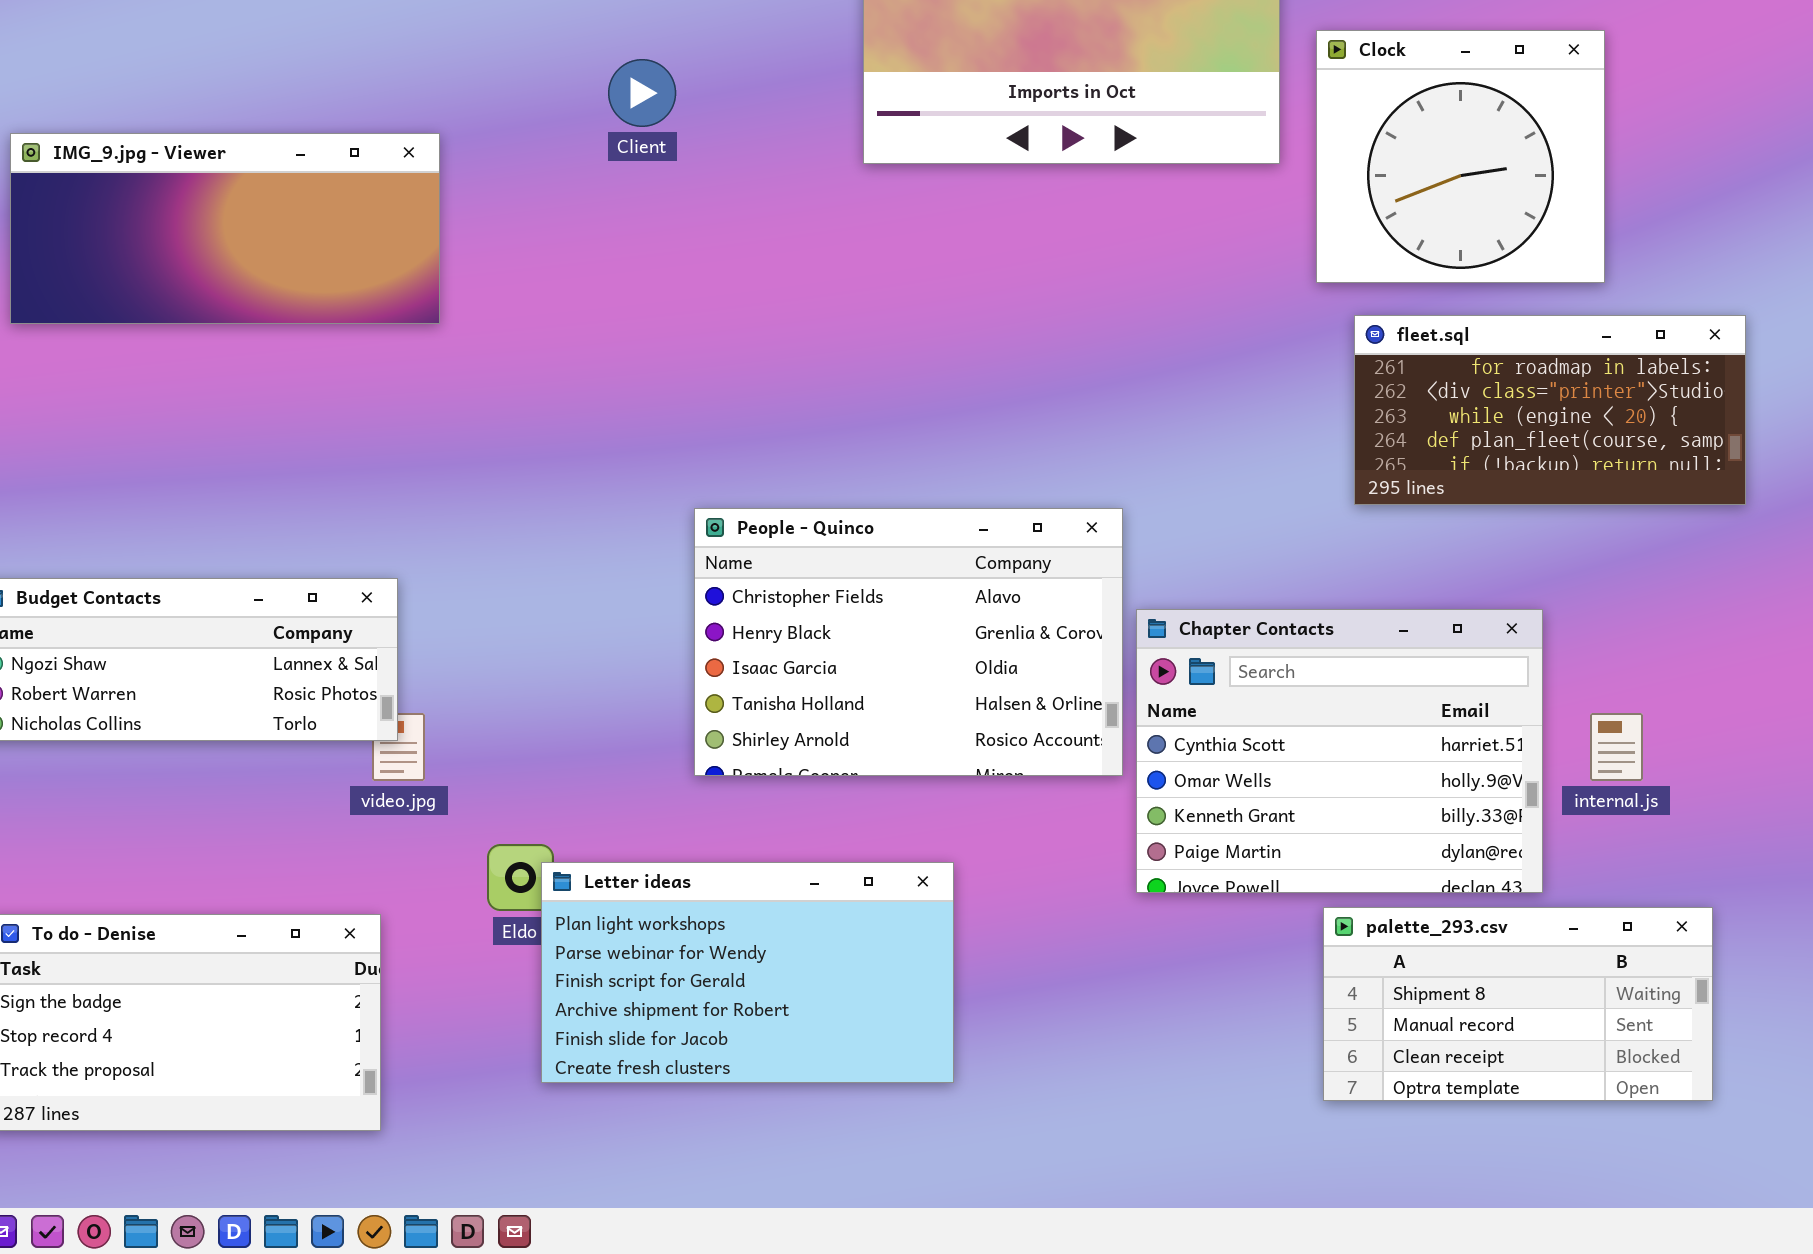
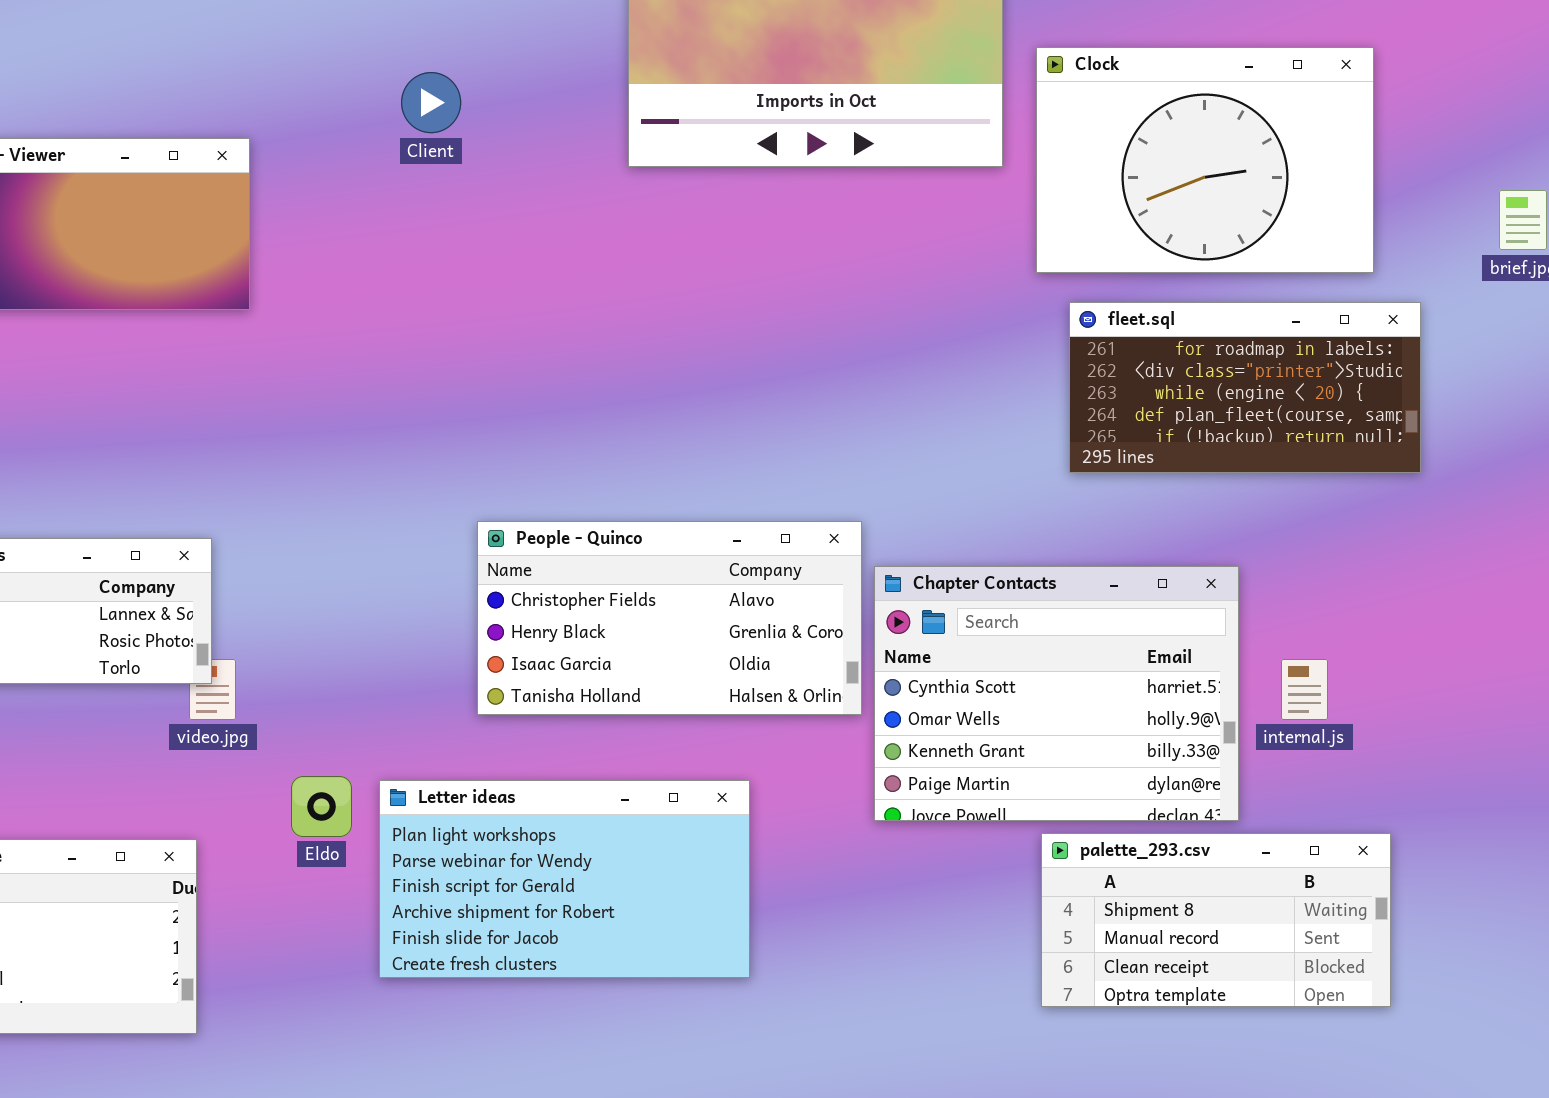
Clock: [1316,30,1605,283] -> [1036,47,1374,273], resized
People - Quinco: [694,508,1123,776] -> [477,521,862,715], resized
Letter ideas: [541,862,954,1083] -> [379,780,750,978], moved

